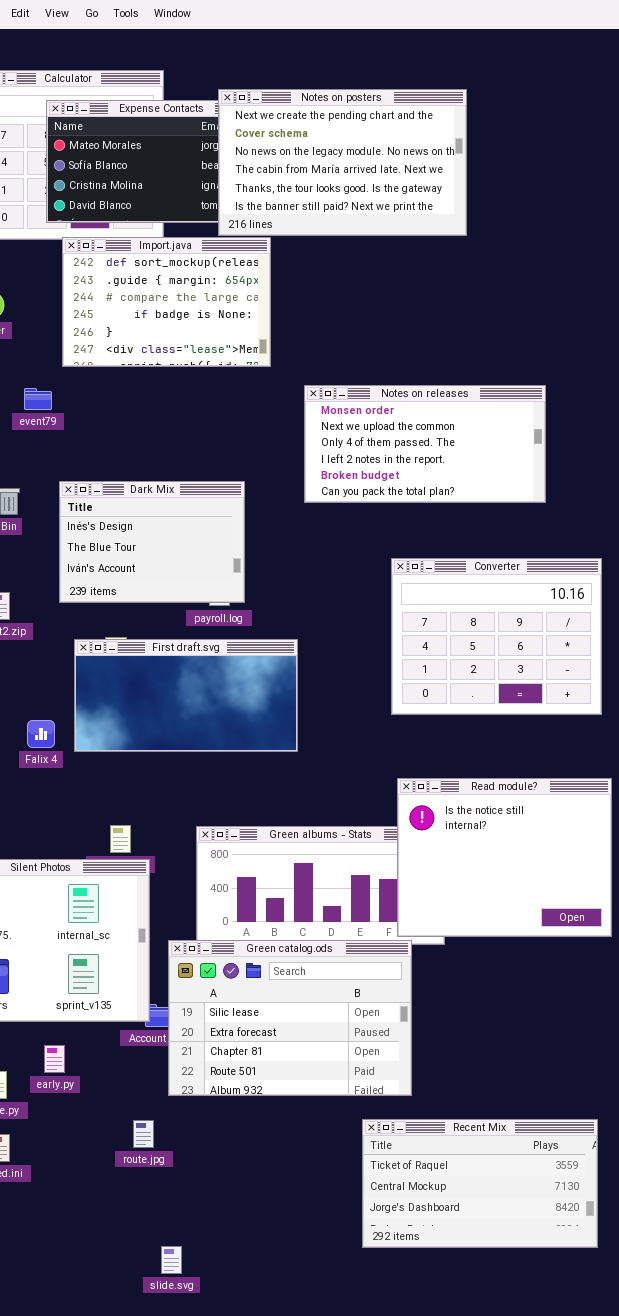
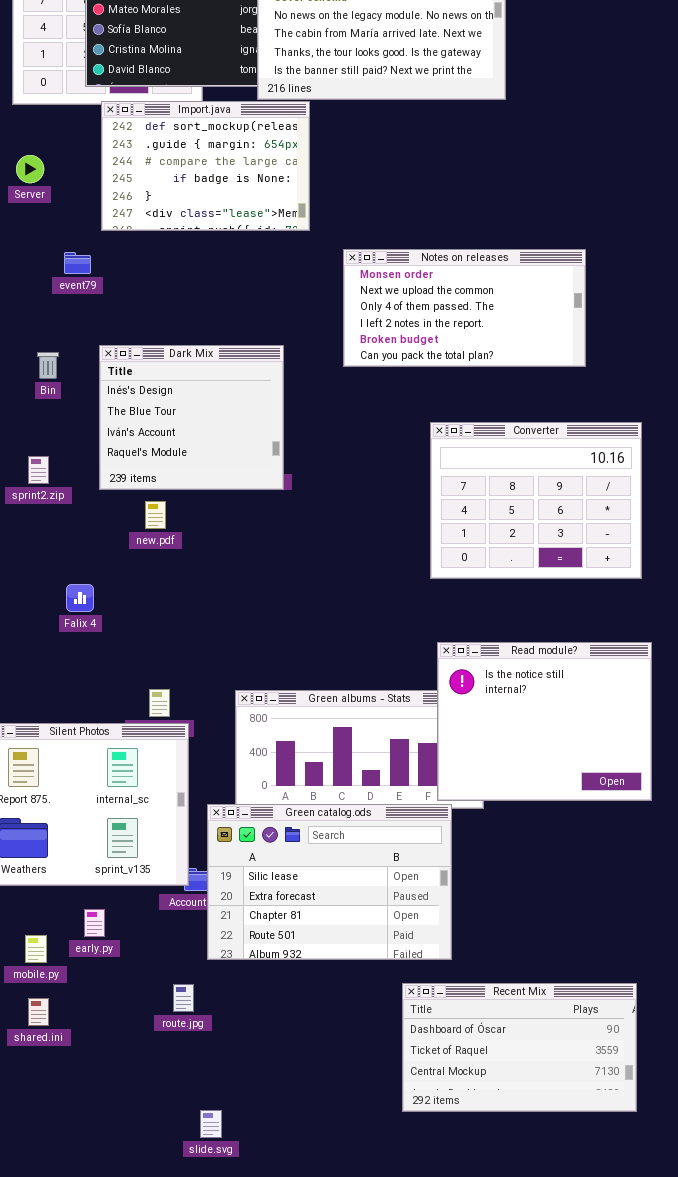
Dark Mix: [59,481,245,603] -> [99,345,284,490], resized
First draft.svg: [74,639,298,752] -> none, closed
Recent Mix: [362,1119,598,1248] -> [402,983,637,1112], scrolled up 1 row

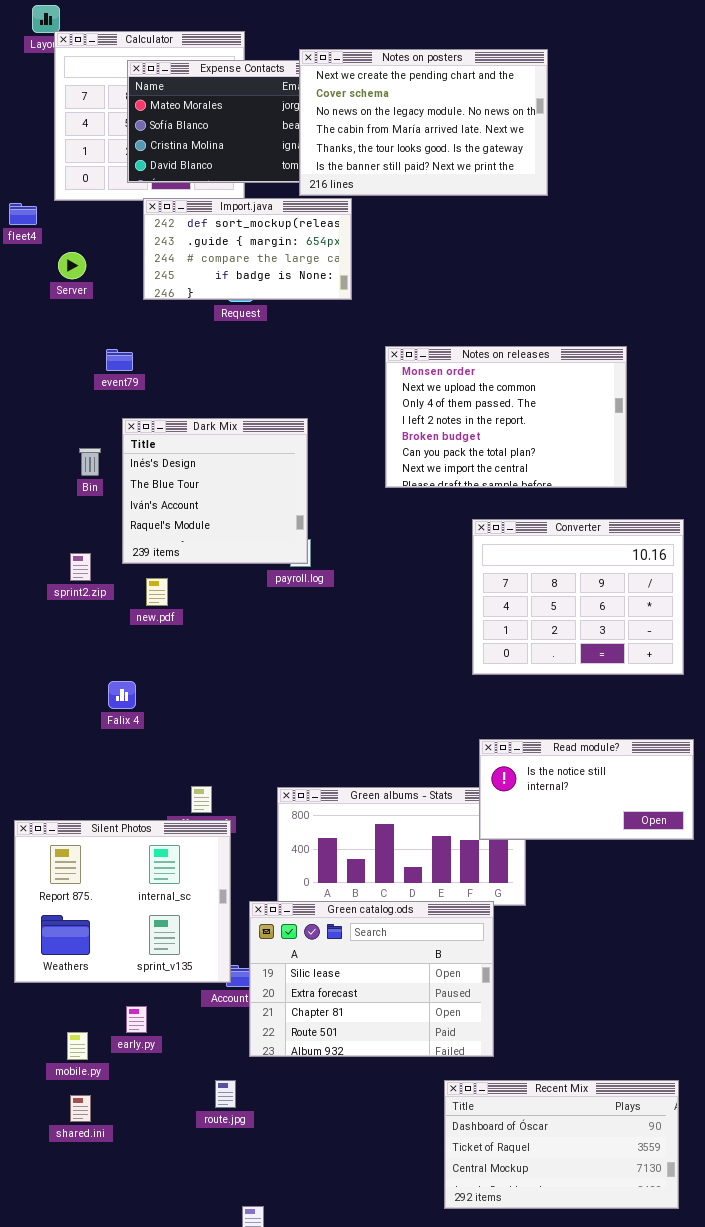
Import.java: [101,101,310,231] -> [143,198,352,300], resized
Notes on releases: [343,249,586,367] -> [385,346,627,488], resized
Dark Mix: [99,345,284,490] -> [122,418,308,564], moved
new.pdf: [145,501,166,529] -> [146,578,168,606], moved
Read module?: [437,642,652,801] -> [479,739,694,840], resized

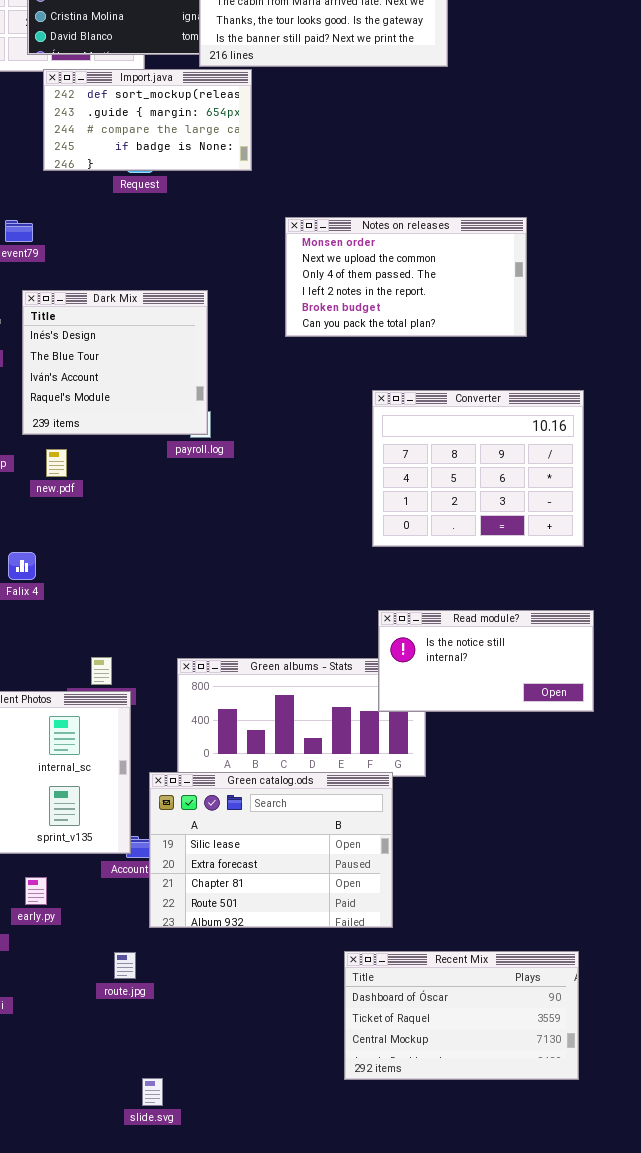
Notes on releases: [385,346,627,488] -> [285,217,527,337], resized

